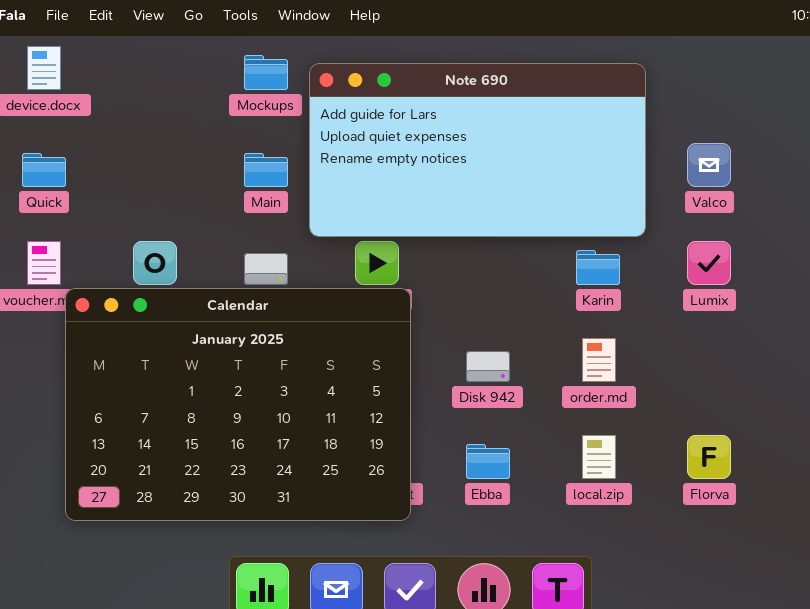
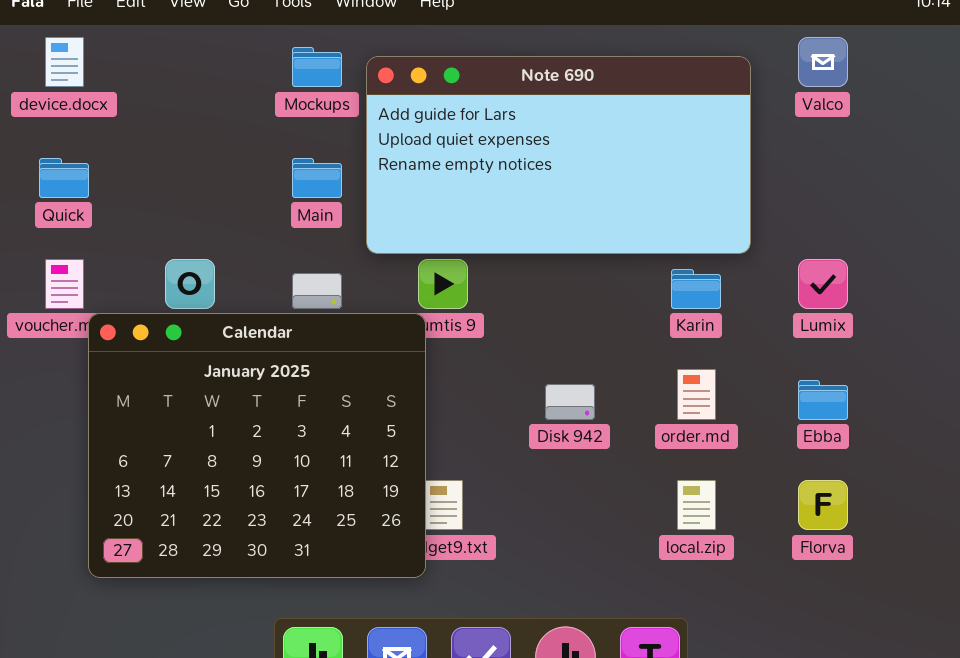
Valco: [687,143,731,187] -> [798,37,848,87], moved
Calendar: [65,288,411,521] -> [88,313,426,578], resized
Ebba: [466,444,510,479] -> [798,380,848,420], moved

